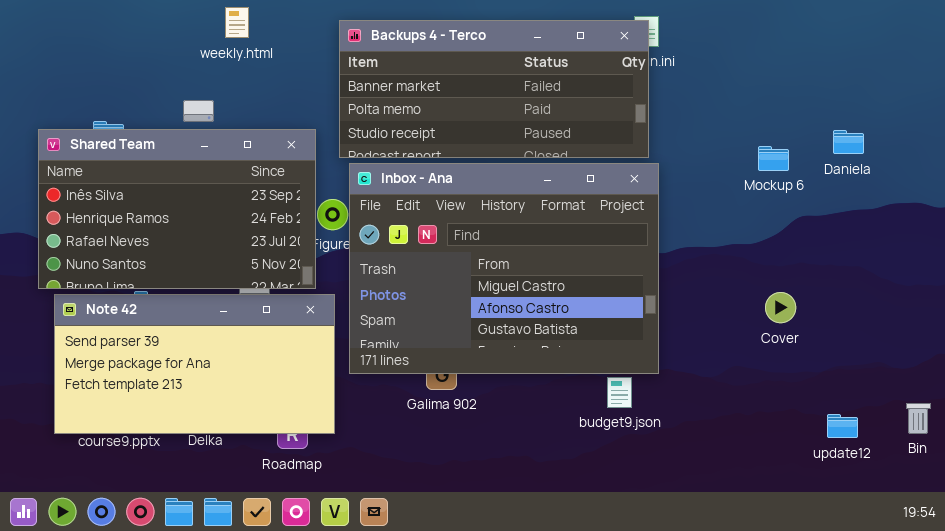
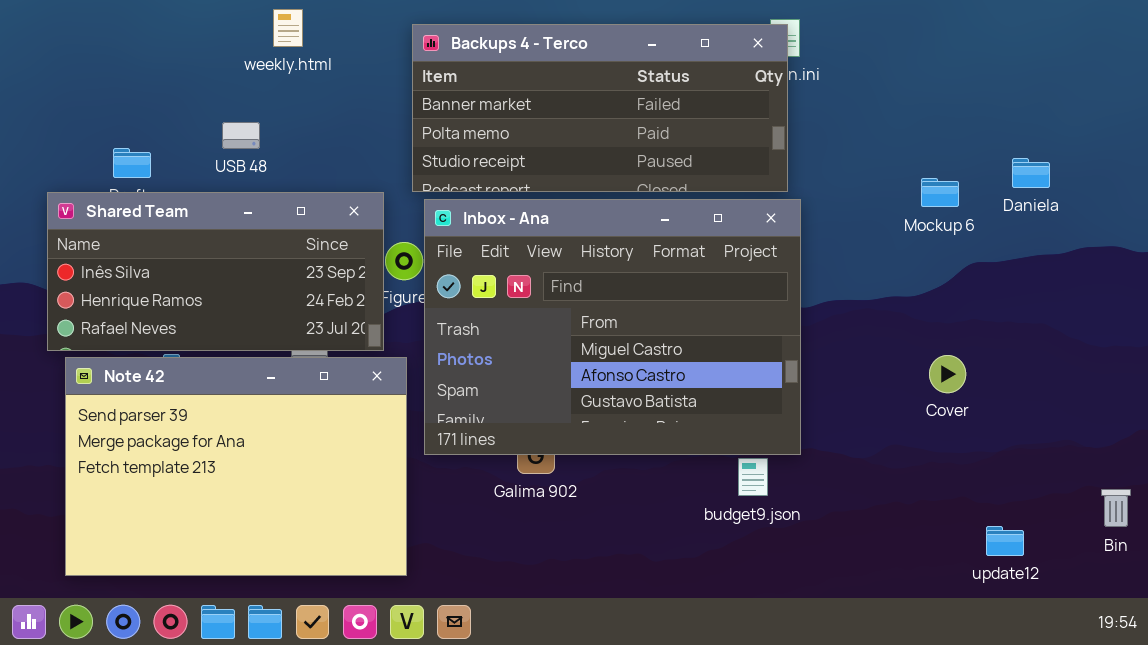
Shared Team: [38,129,316,289] -> [47,192,384,351], resized
Note 42: [54,294,335,434] -> [65,357,407,576], resized
update12: [827,414,858,438] -> [986,526,1024,556], moved

